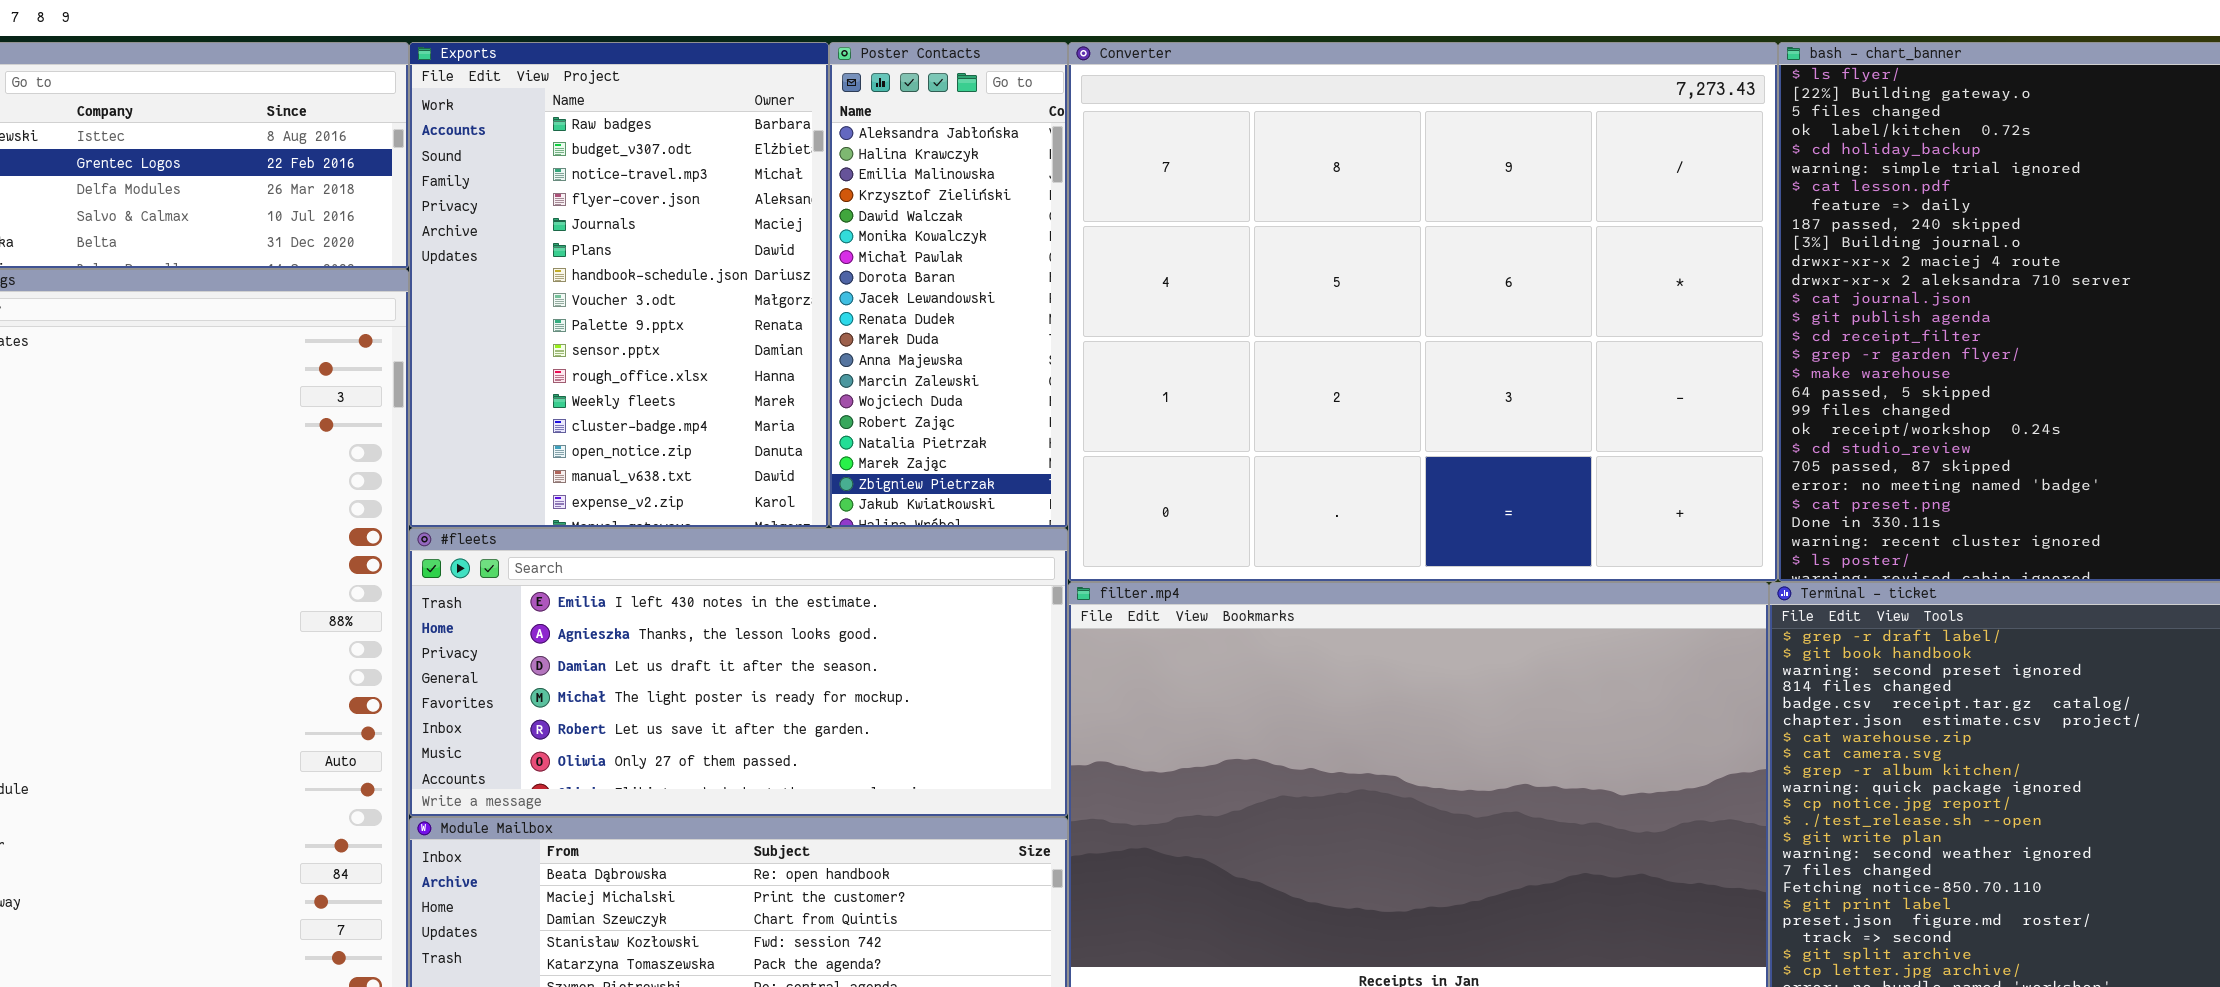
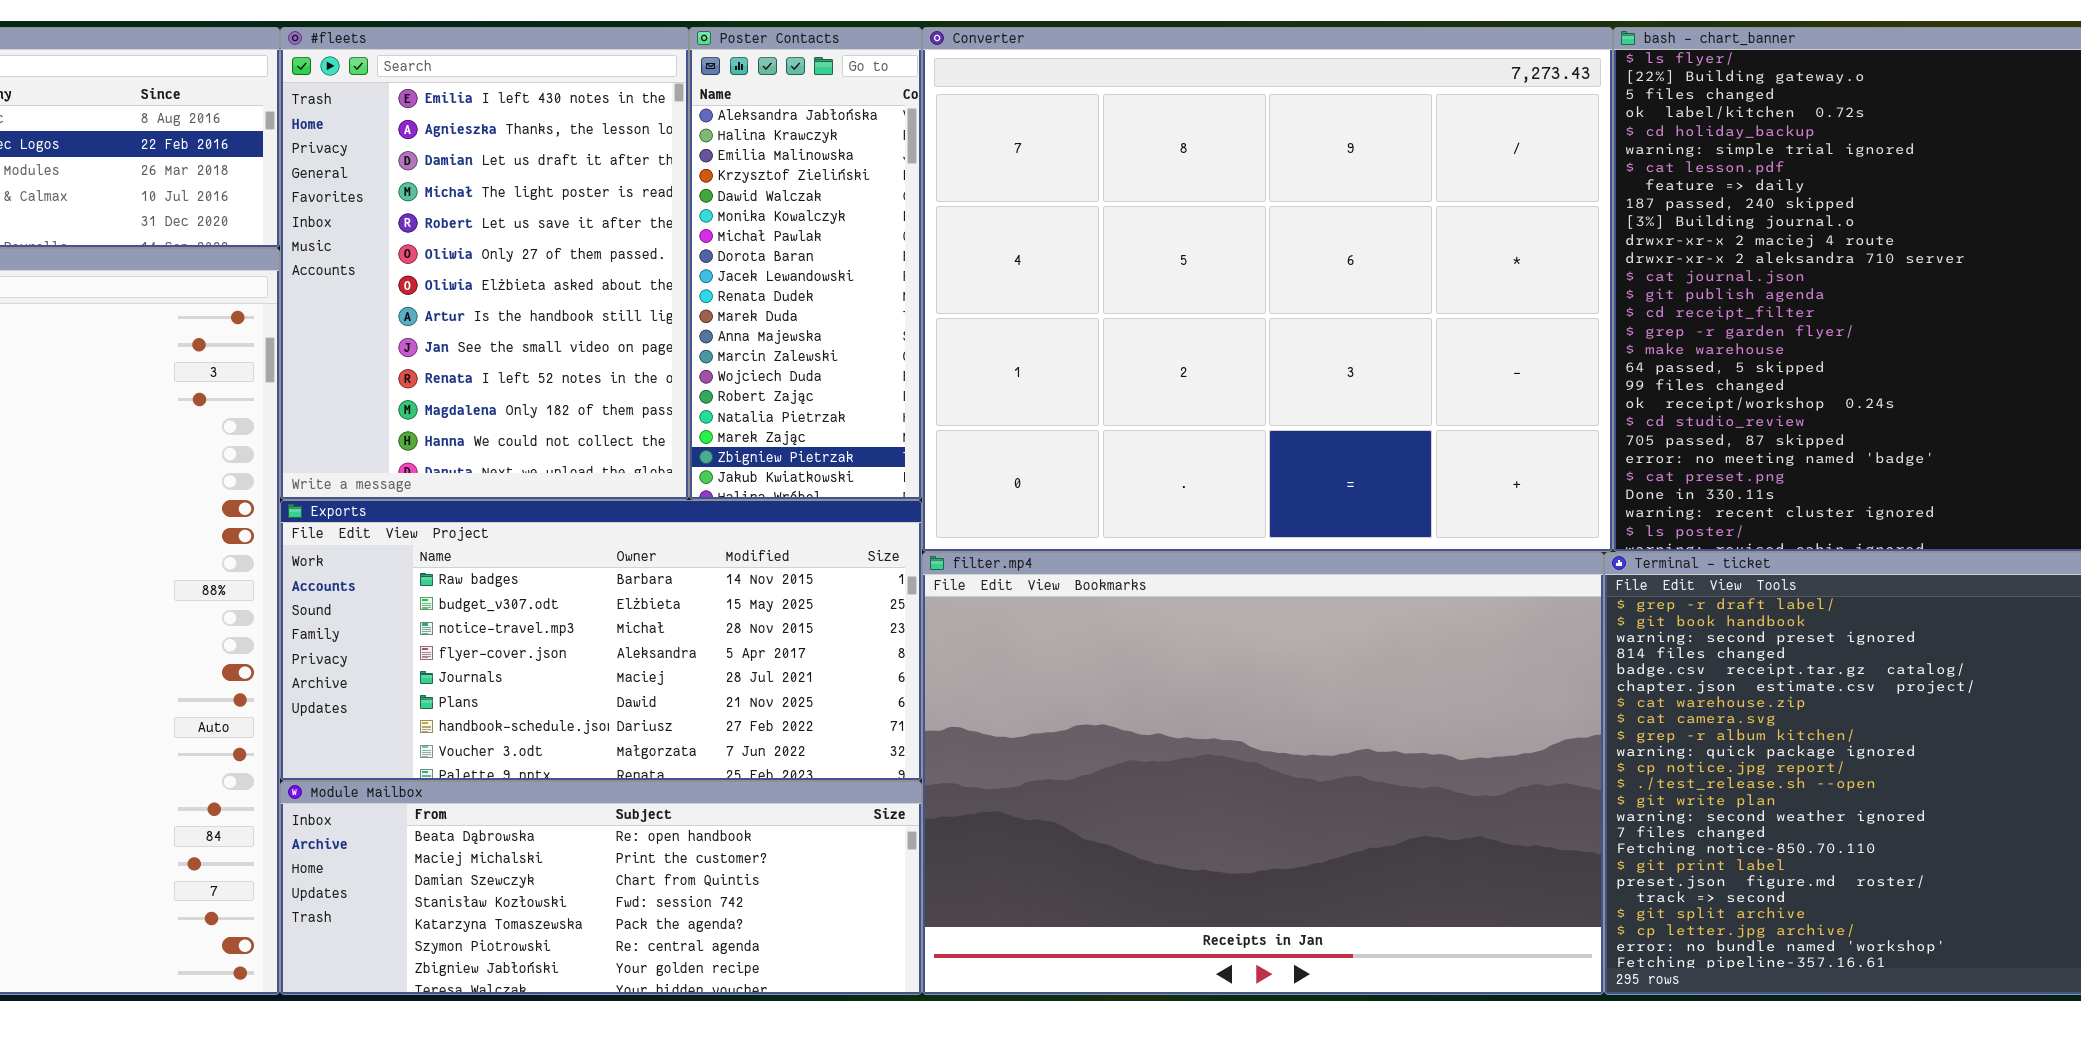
Exports: [409,42,829,528] -> [280,500,922,781], moved, resized
#fleets: [409,528,1068,817] -> [280,27,689,500], moved, resized

